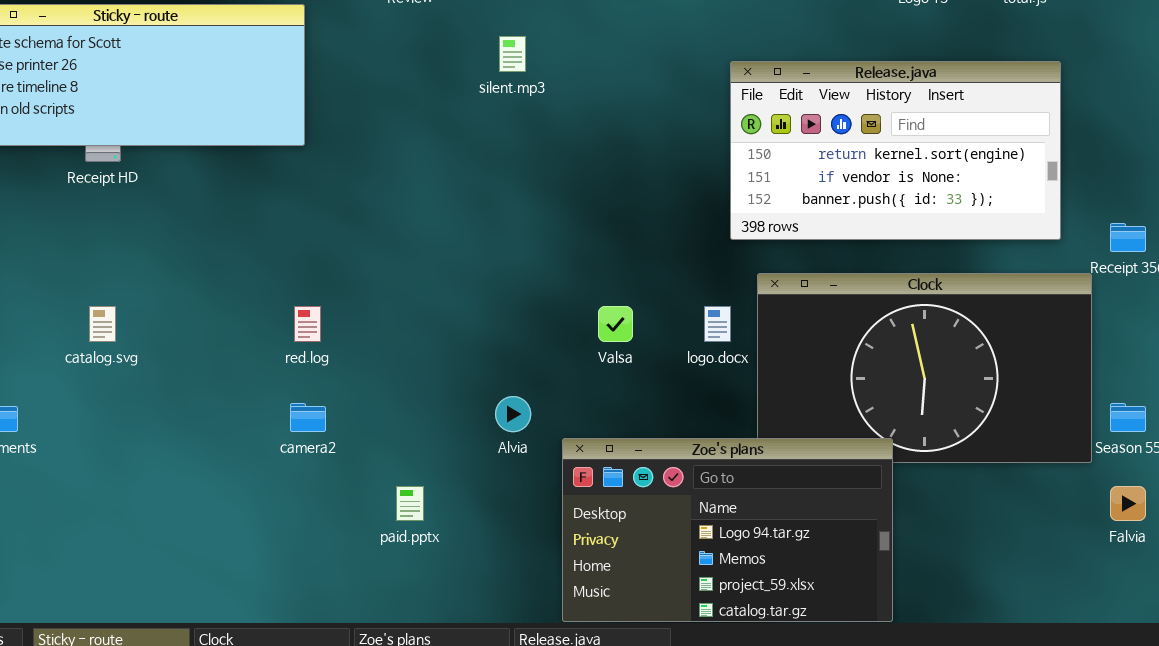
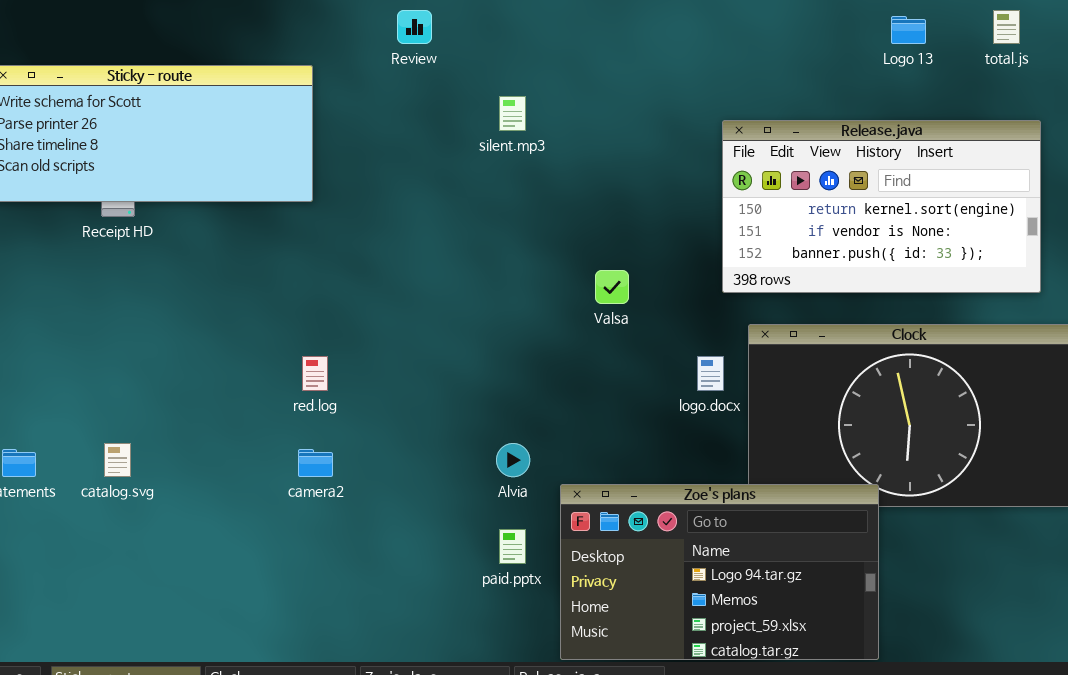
catalog.svg: [89,306,116,342] -> [104,443,131,477], moved
Valsa: [598,306,633,342] -> [595,270,629,304], moved
paid.pptx: [396,486,424,521] -> [499,529,526,564], moved

